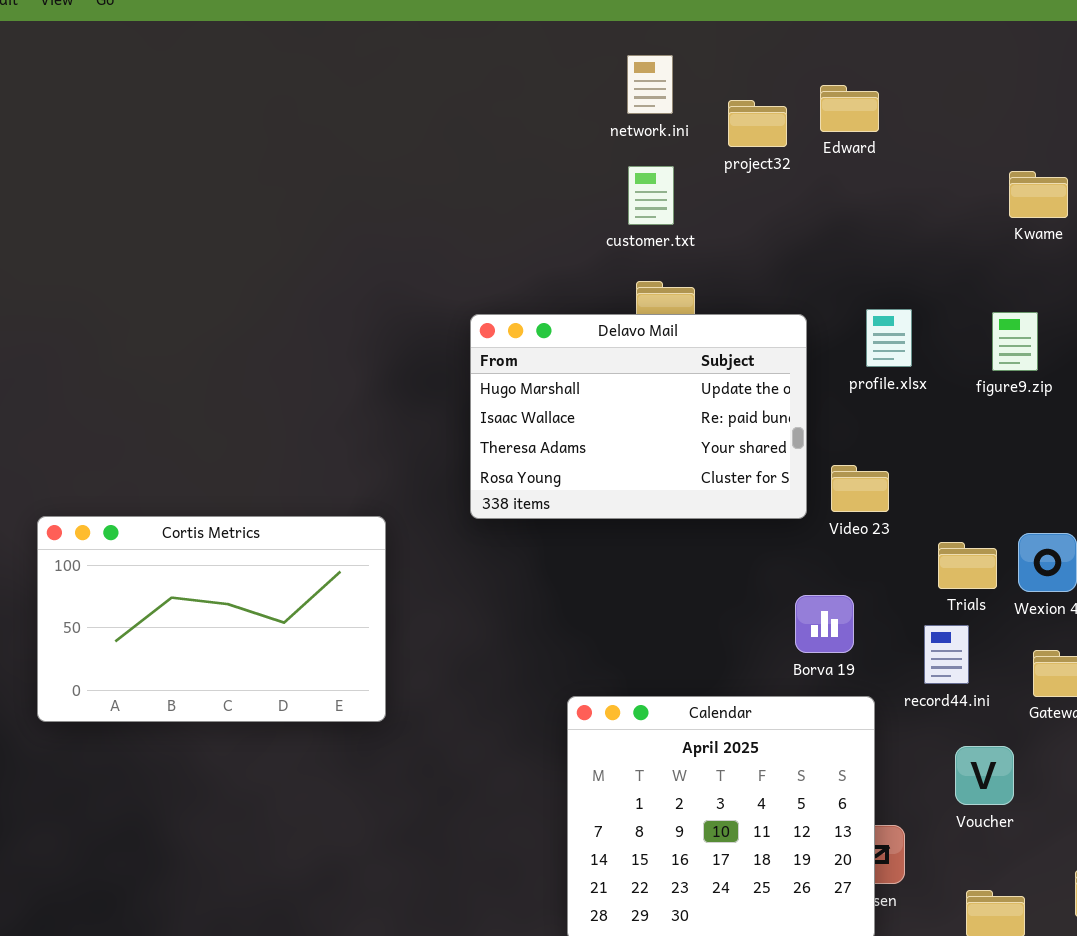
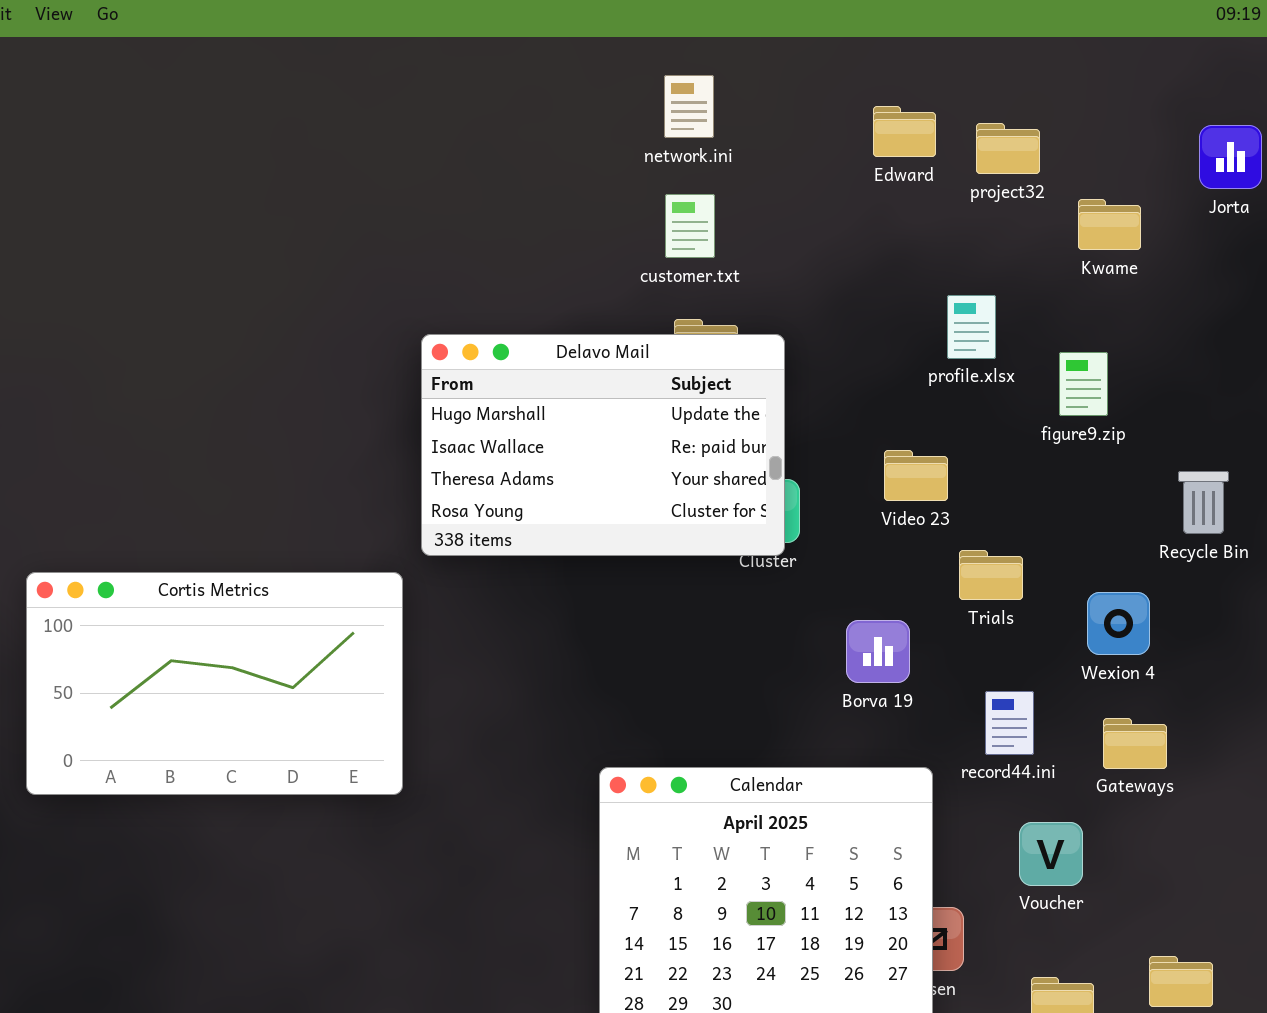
project32: [728,100,787,147] -> [976,123,1040,174], moved
profile.xlsx: [866,309,912,367] -> [947,295,996,359], moved
Delavo Mail: [470,314,807,519] -> [421,334,785,556], moved
Video 23: [831,465,889,512] -> [884,450,948,501], moved
Trials: [938,542,997,589] -> [959,550,1023,600], moved
Borva 19: [795,595,854,653] -> [846,620,910,683], moved

